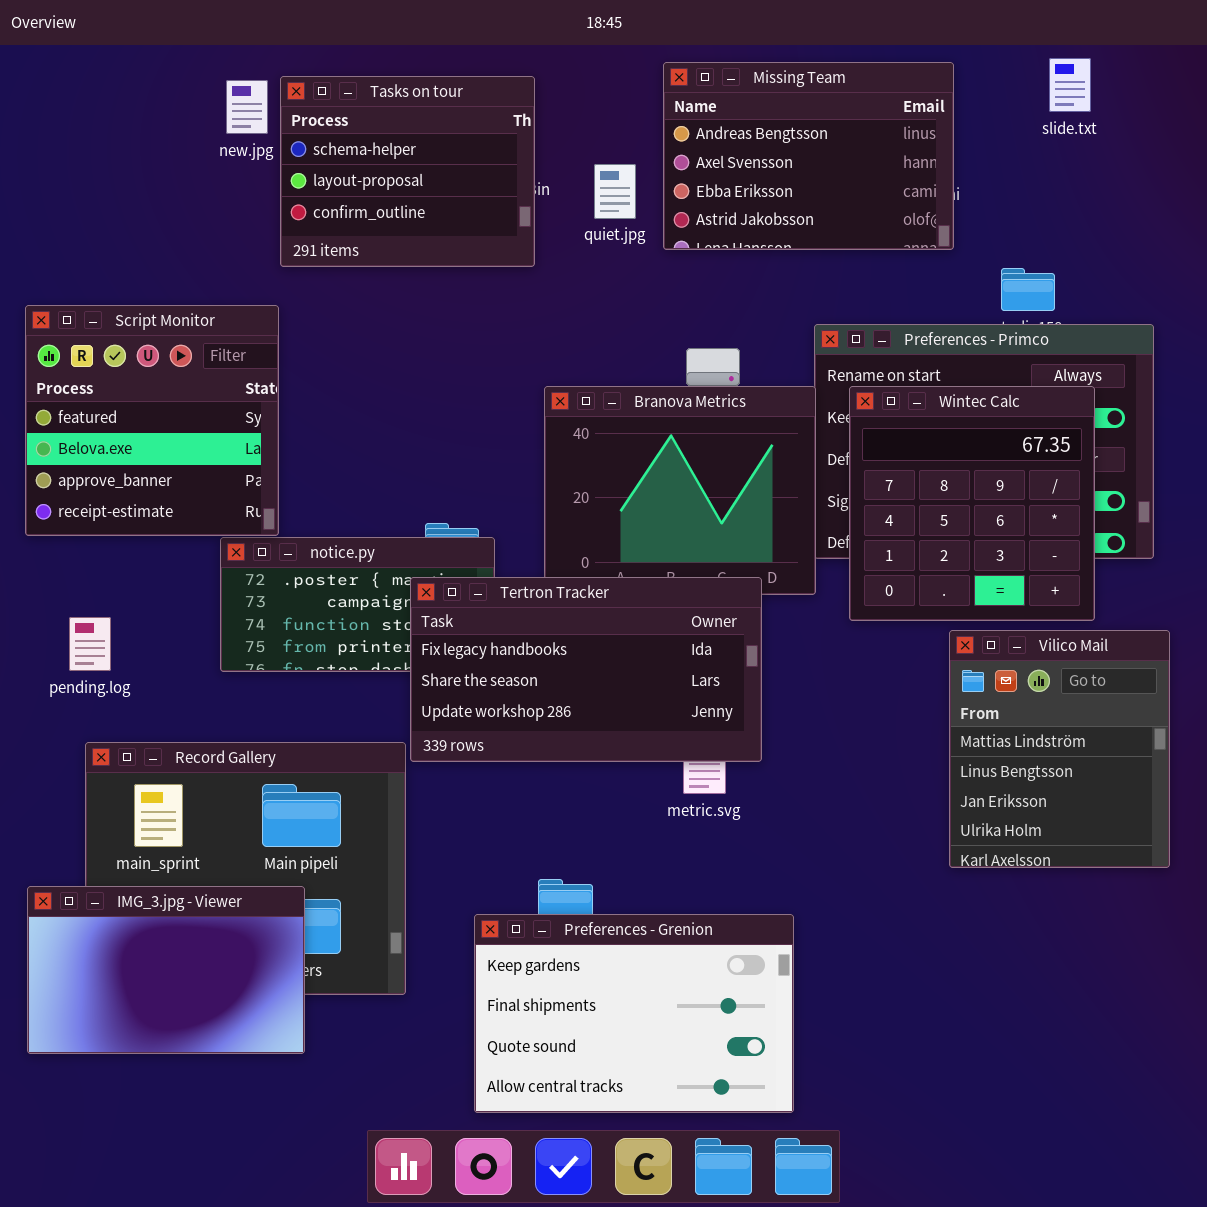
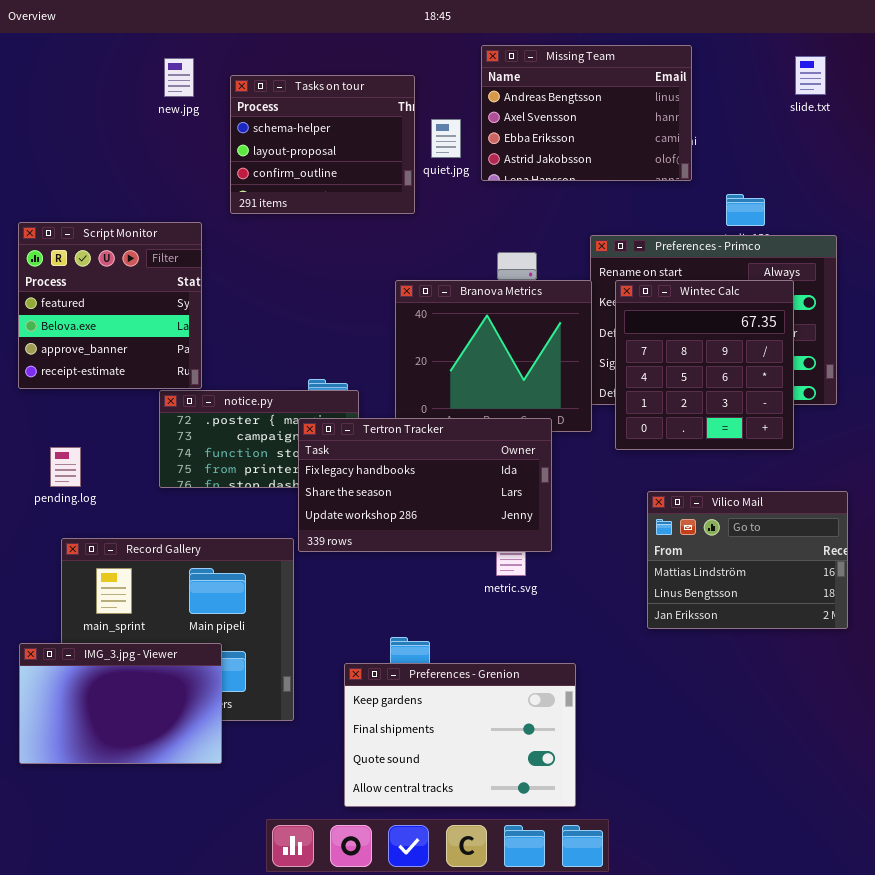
slide.txt: [1049,58,1091,112] -> [795,56,826,95], moved
Tasks on tour: [280,76,535,267] -> [230,75,415,214], moved
Vilico Mail: [949,630,1170,868] -> [647,491,848,629], resized

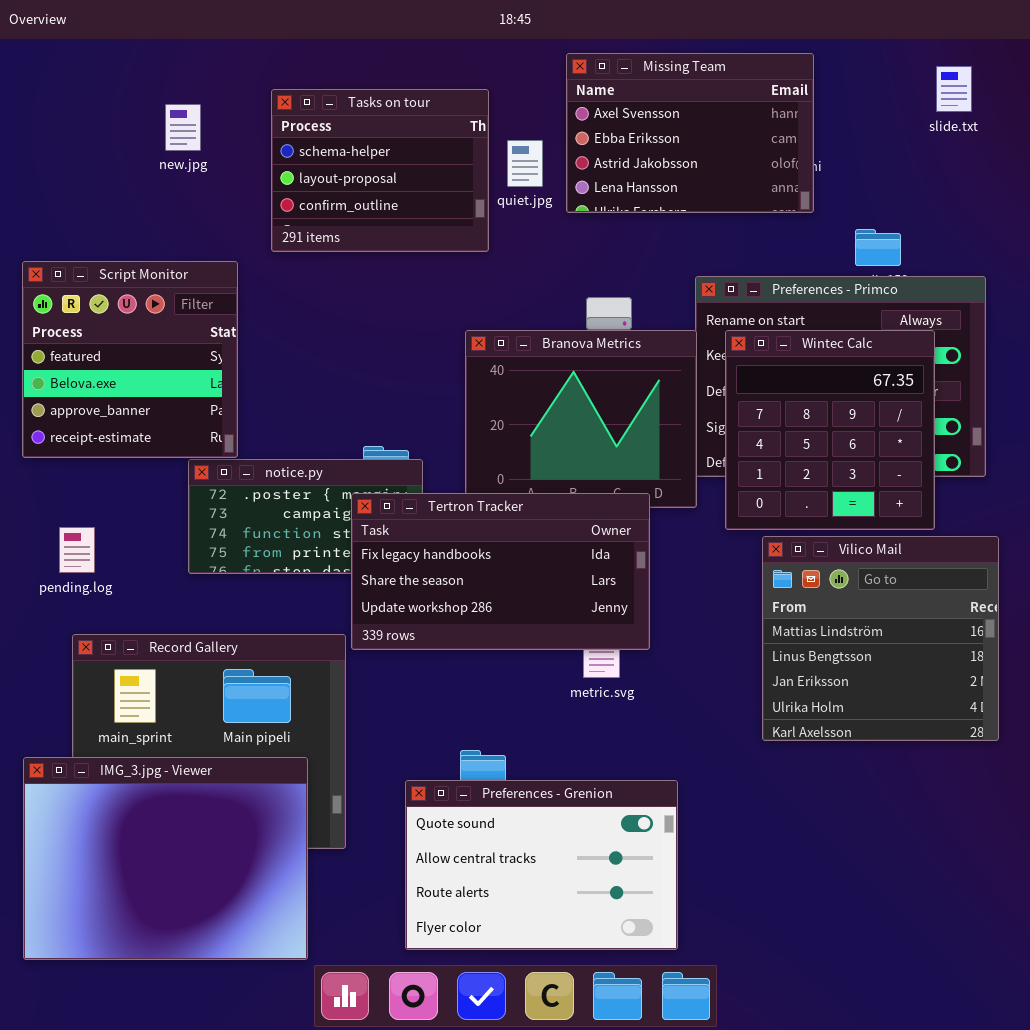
Missing Team: [481,45,692,181] -> [566,53,814,213], scrolled down 1 row
new.jpg: [164,58,194,97] -> [165,104,201,151], moved
Vilico Mail: [647,491,848,629] -> [762,536,999,741], resized
IMG_3.jpg - Viewer: [19,643,222,764] -> [23,757,308,960], resized
Preferences - Grenion: [344,663,576,807] -> [405,780,678,950], scrolled down 2 rows

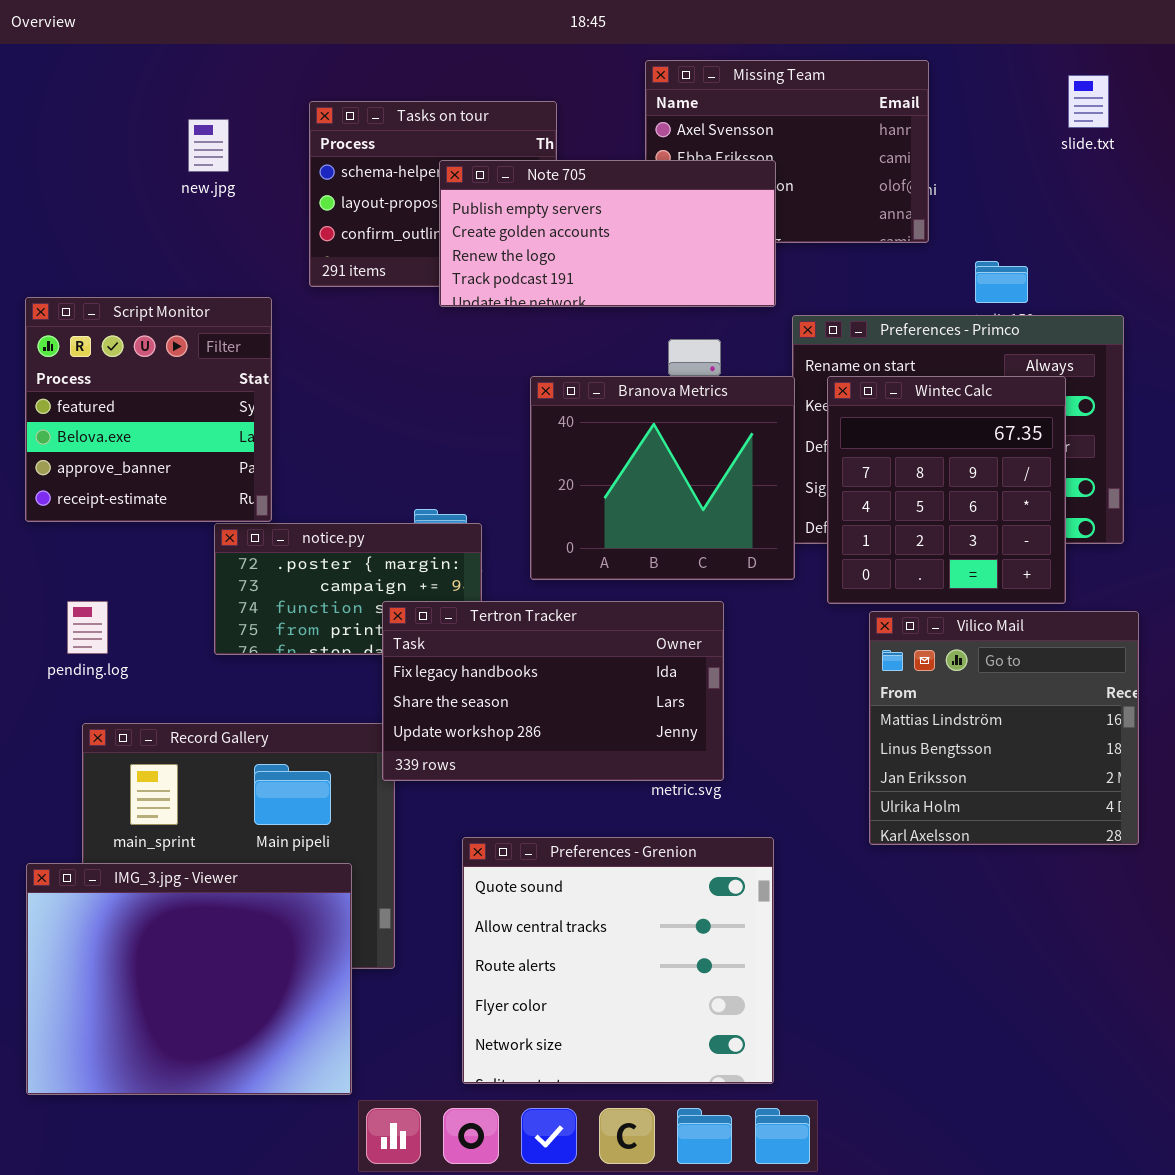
Note 705: none -> [439,160,776,307], opened
Tertron Tracker: [351,493,650,650] -> [382,601,724,781], moved
Preferences - Grenion: [405,780,678,950] -> [462,837,774,1084], resized

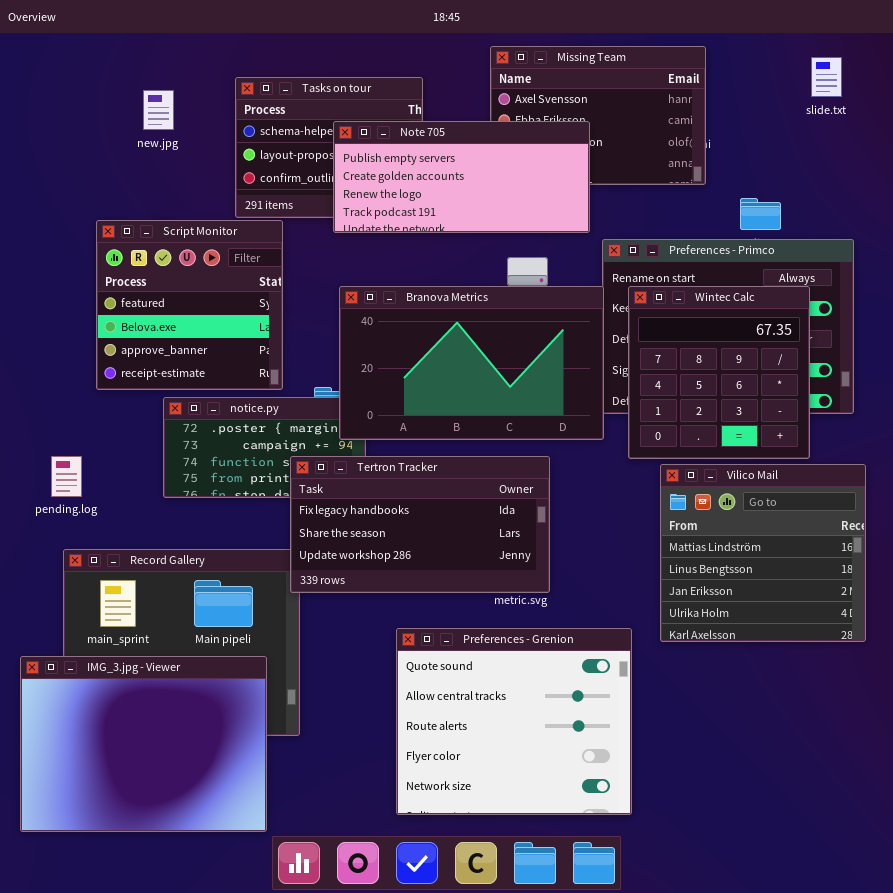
Script Monitor: [25,297,272,522] -> [96,220,283,390], moved
Branova Metrics: [530,376,795,580] -> [339,286,604,440], resized
Preferences - Grenion: [462,837,774,1084] -> [396,628,632,815], moved

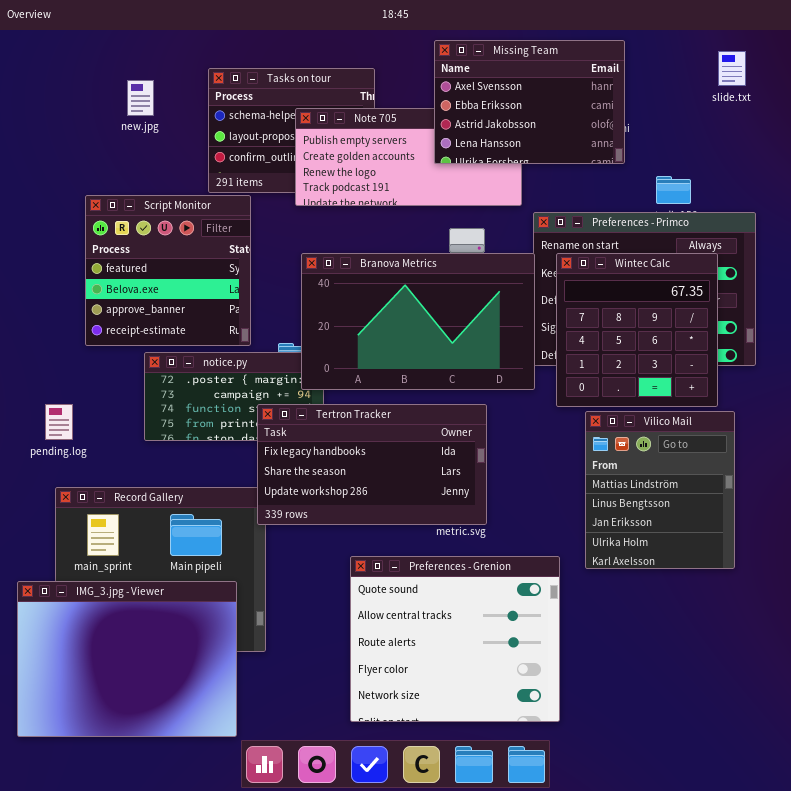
Missing Team: [490,46,706,185] -> [434,40,625,164], raised
Vilico Mail: [660,464,866,642] -> [585,411,735,569], resized

